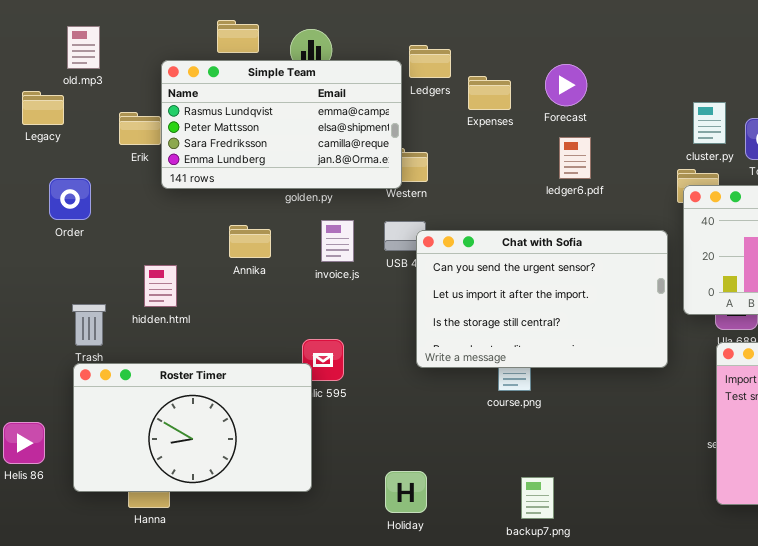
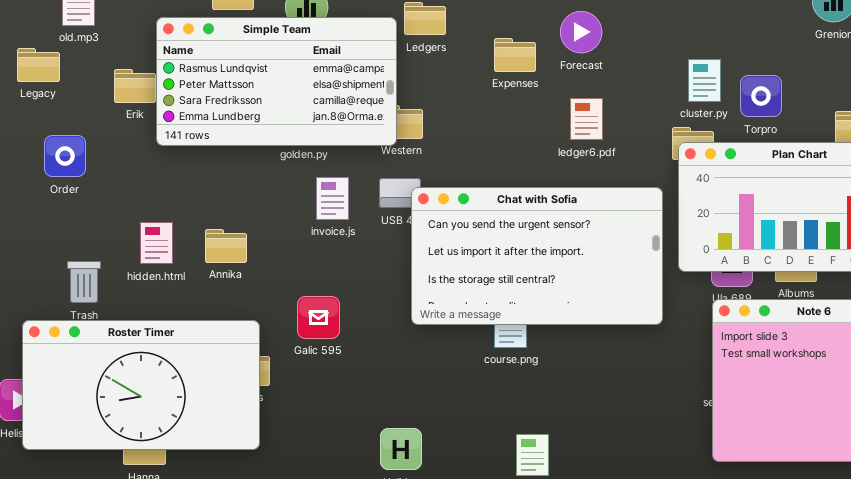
Forecast: [545,64,587,106] -> [560,11,602,53], moved
Expenses: [468,76,511,110] -> [494,38,536,72], moved
ledger6.pdf: [559,137,591,179] -> [570,98,603,140], moved
Annika: [229,225,271,258] -> [205,229,247,263], moved
Roster Timer: [73,363,312,492] -> [22,320,260,450], moved

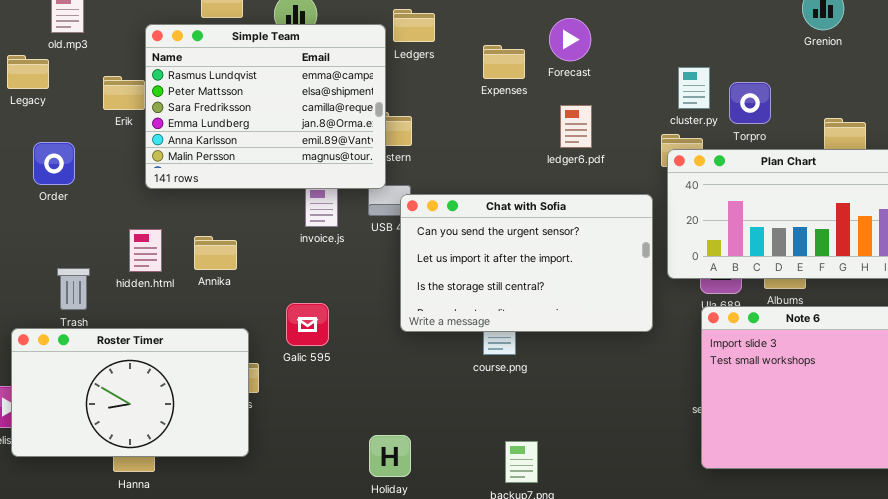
Simple Team: [156,17,397,146] -> [145,24,386,189], resized

